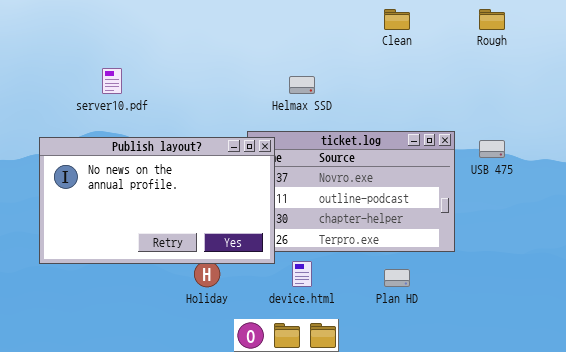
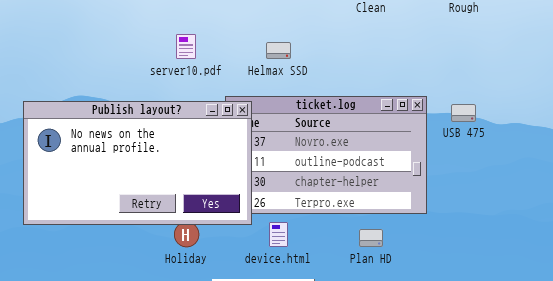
server10.pdf: [102,68,122,94] -> [176,34,196,59], moved

